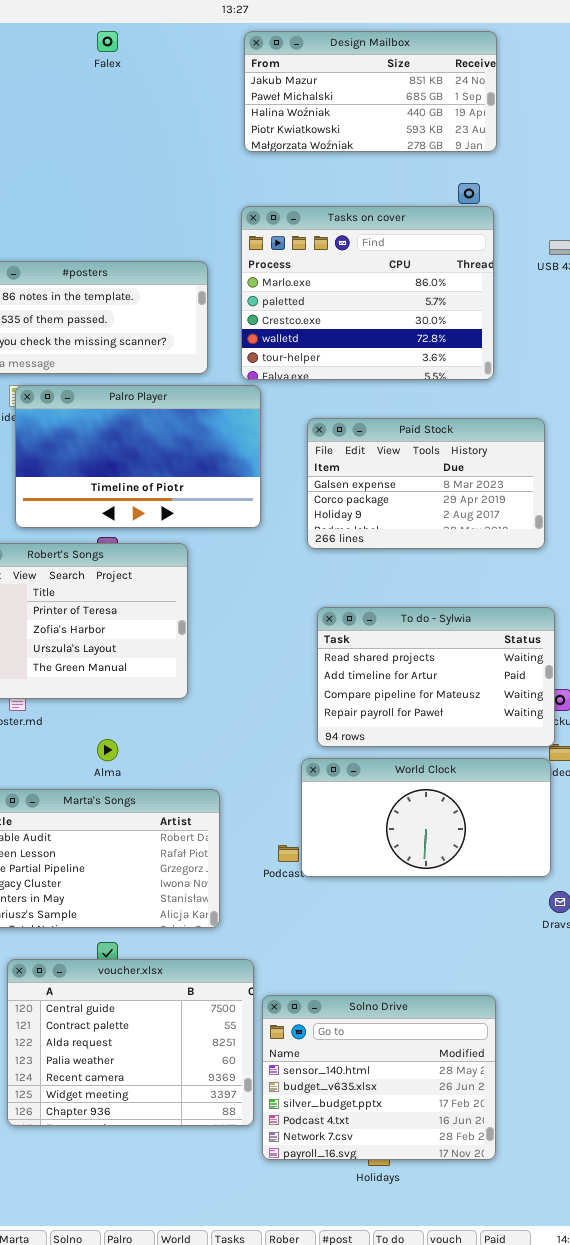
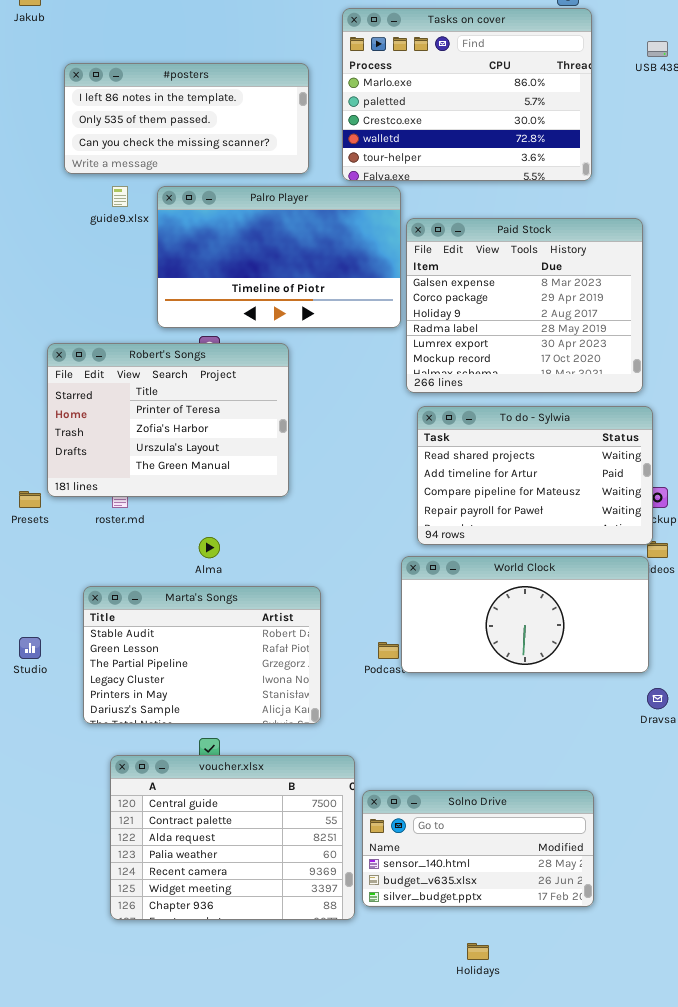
Palro Player: [15,385,261,528] -> [157,186,401,328], moved
Paid Stock: [307,418,545,549] -> [406,218,643,393], resized
Solno Drive: [262,995,496,1160] -> [362,790,594,907], resized

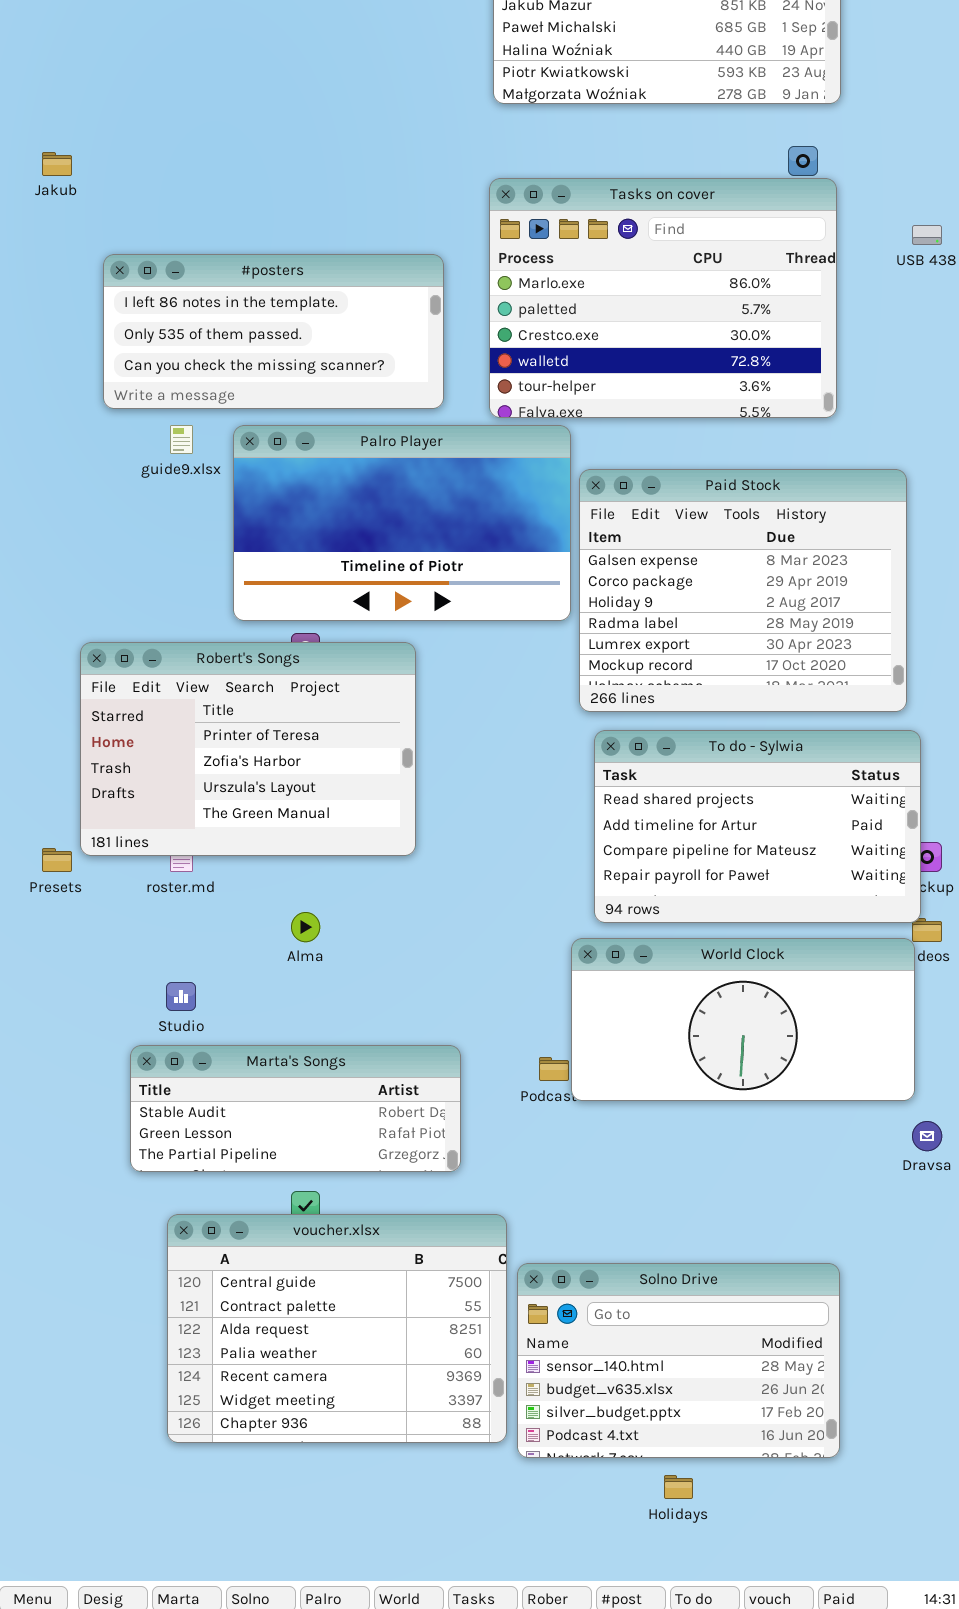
Marta's Songs: [83,586,321,724] -> [130,1045,461,1172], resized
Studio: [19,637,41,659] -> [166,982,196,1011], moved
Solno Drive: [362,790,594,907] -> [517,1263,840,1458], resized

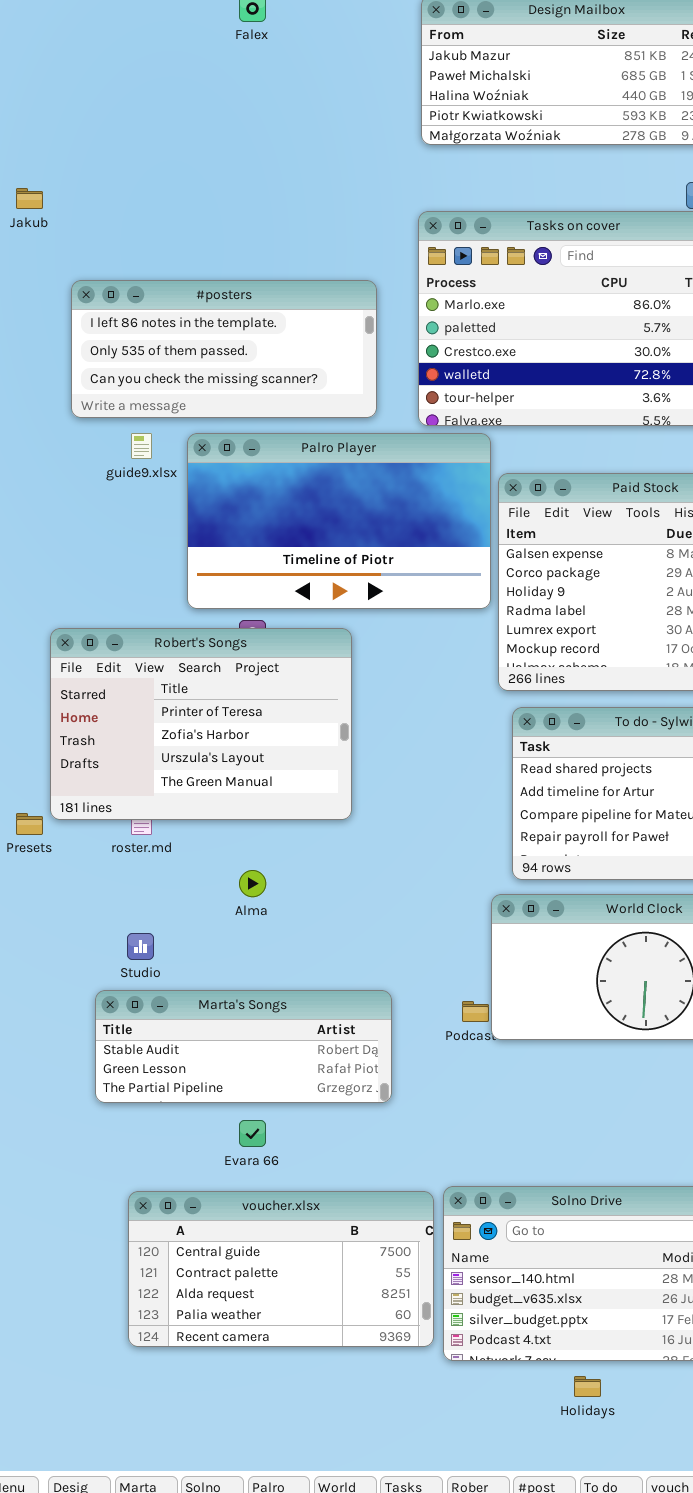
voucher.xlsx: [167,1214,507,1443] -> [128,1191,434,1347], resized

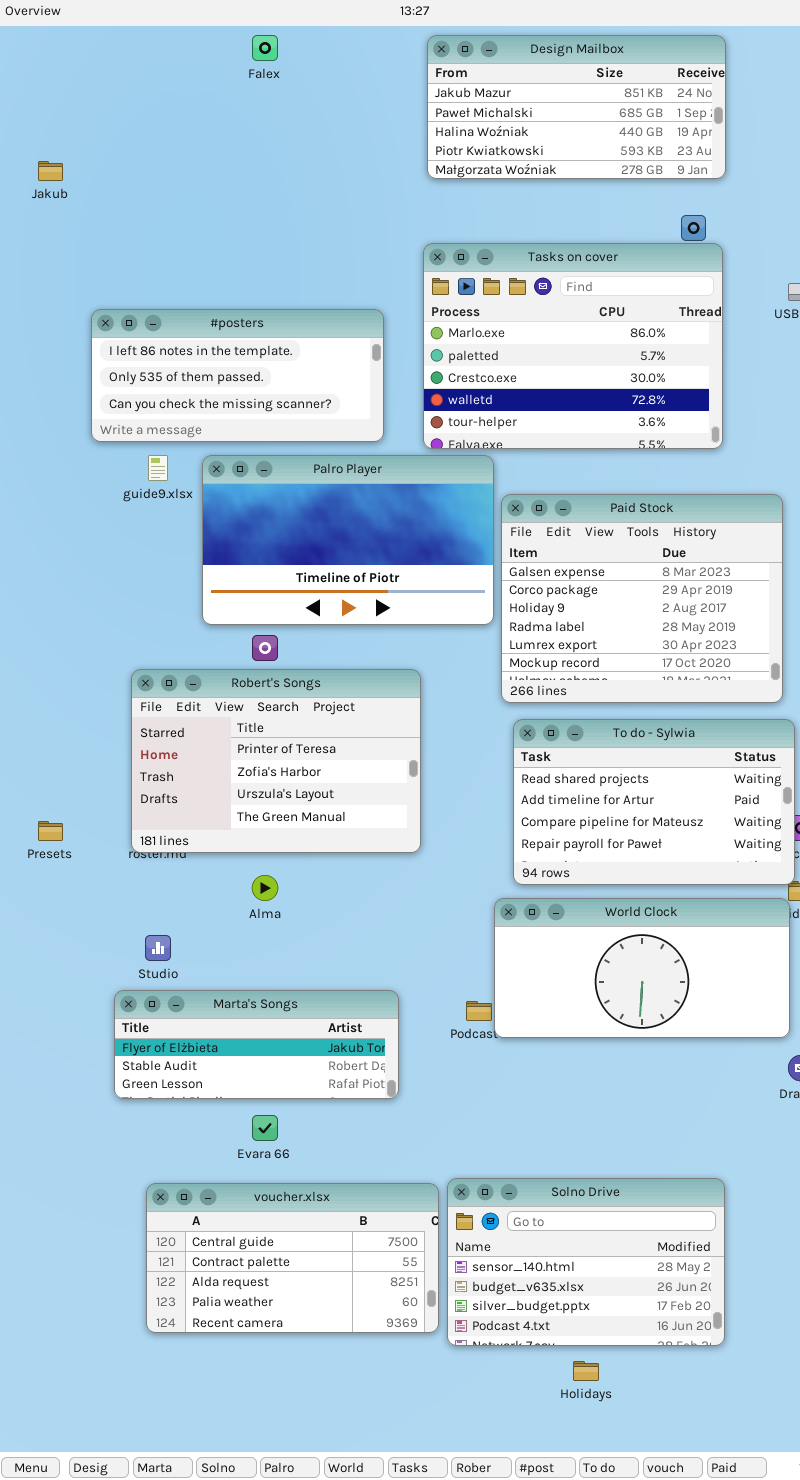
Jakub: [16,188,43,209] -> [38,161,63,181], moved
Robert's Songs: [50,628,352,820] -> [131,669,421,853], moved
Marta's Songs: [95,990,392,1103] -> [114,990,399,1099], scrolled up 1 row

